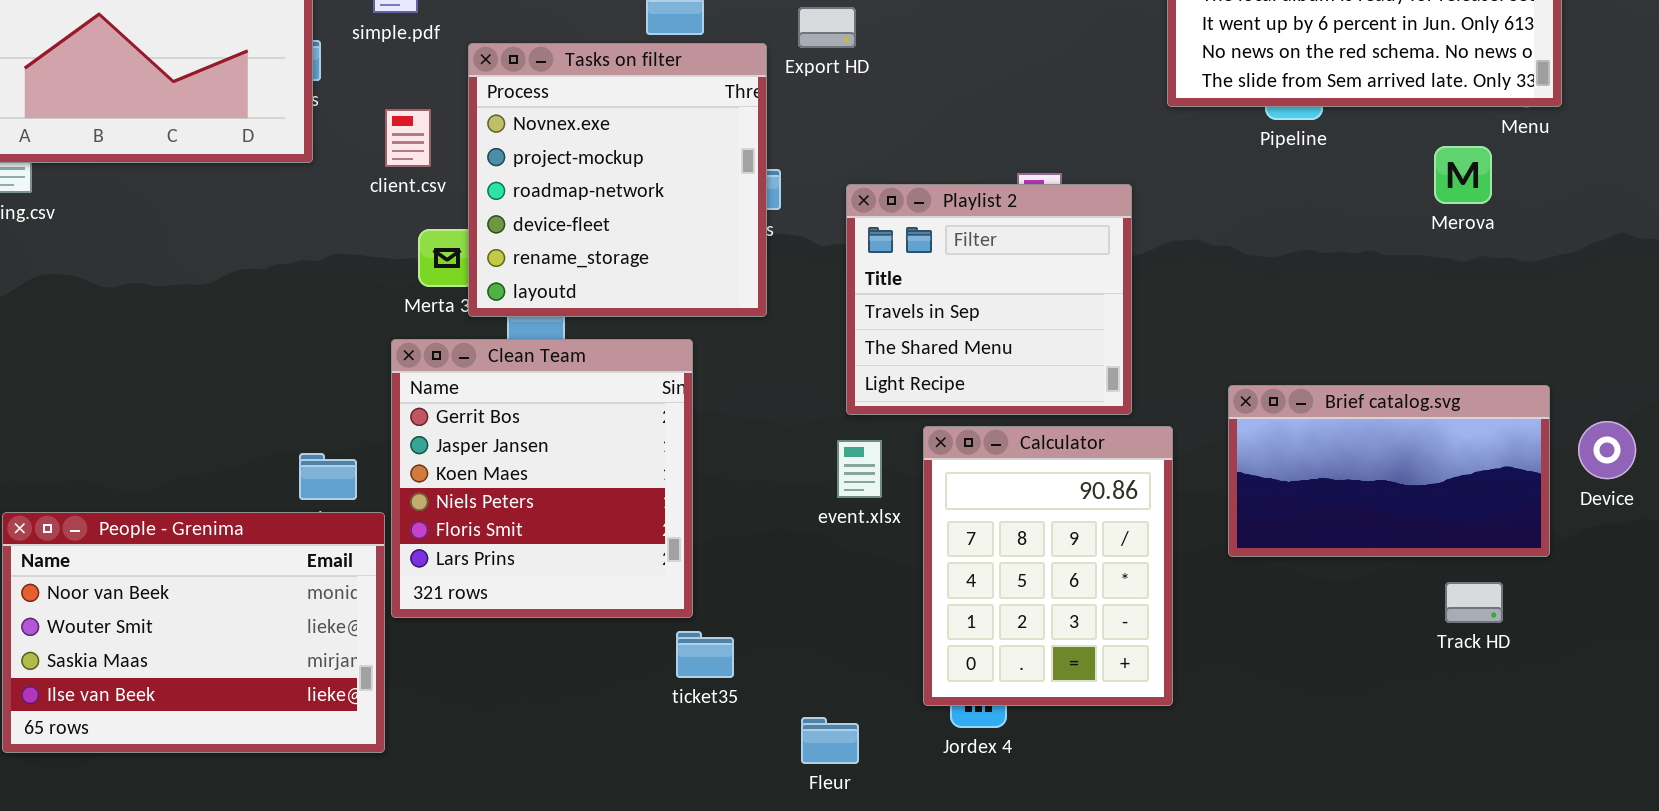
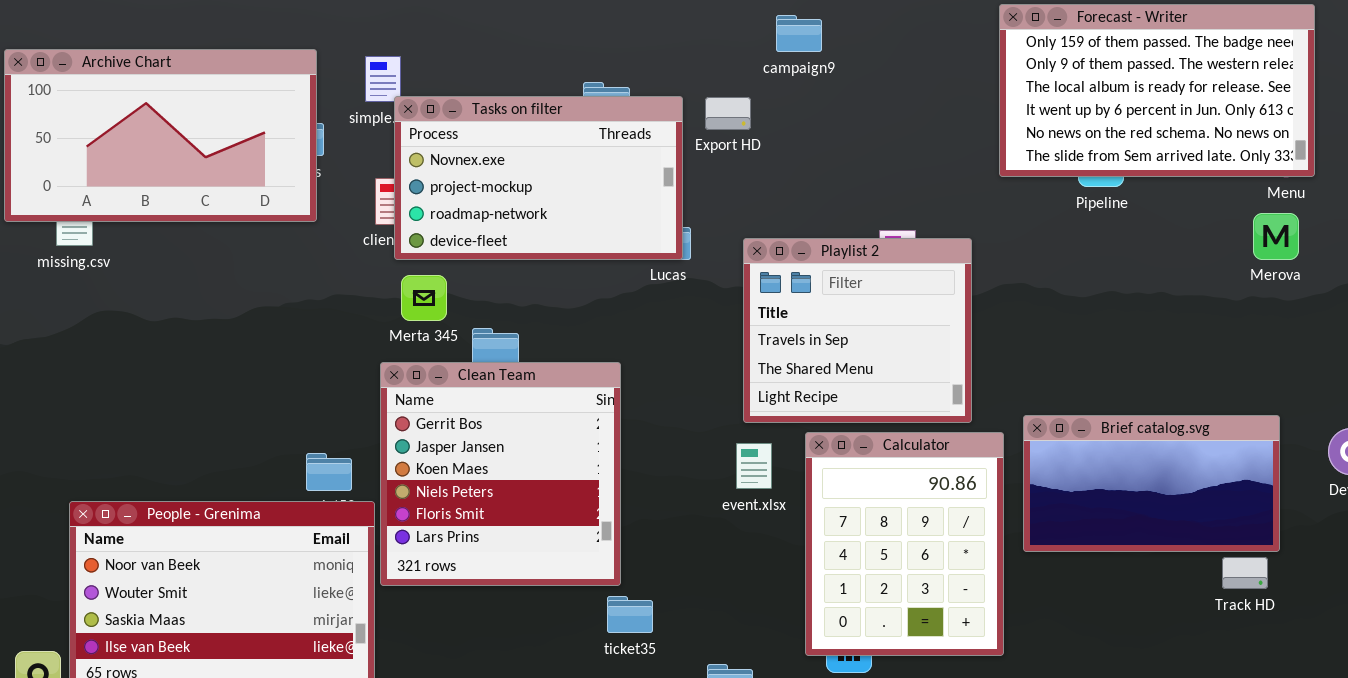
Tasks on filter: [468,43,767,317] -> [394,96,683,260], moved, resized
Merova: [1434,146,1492,204] -> [1253,213,1299,260], moved
Brief catalog.svg: [1228,385,1550,557] -> [1023,415,1280,552], moved

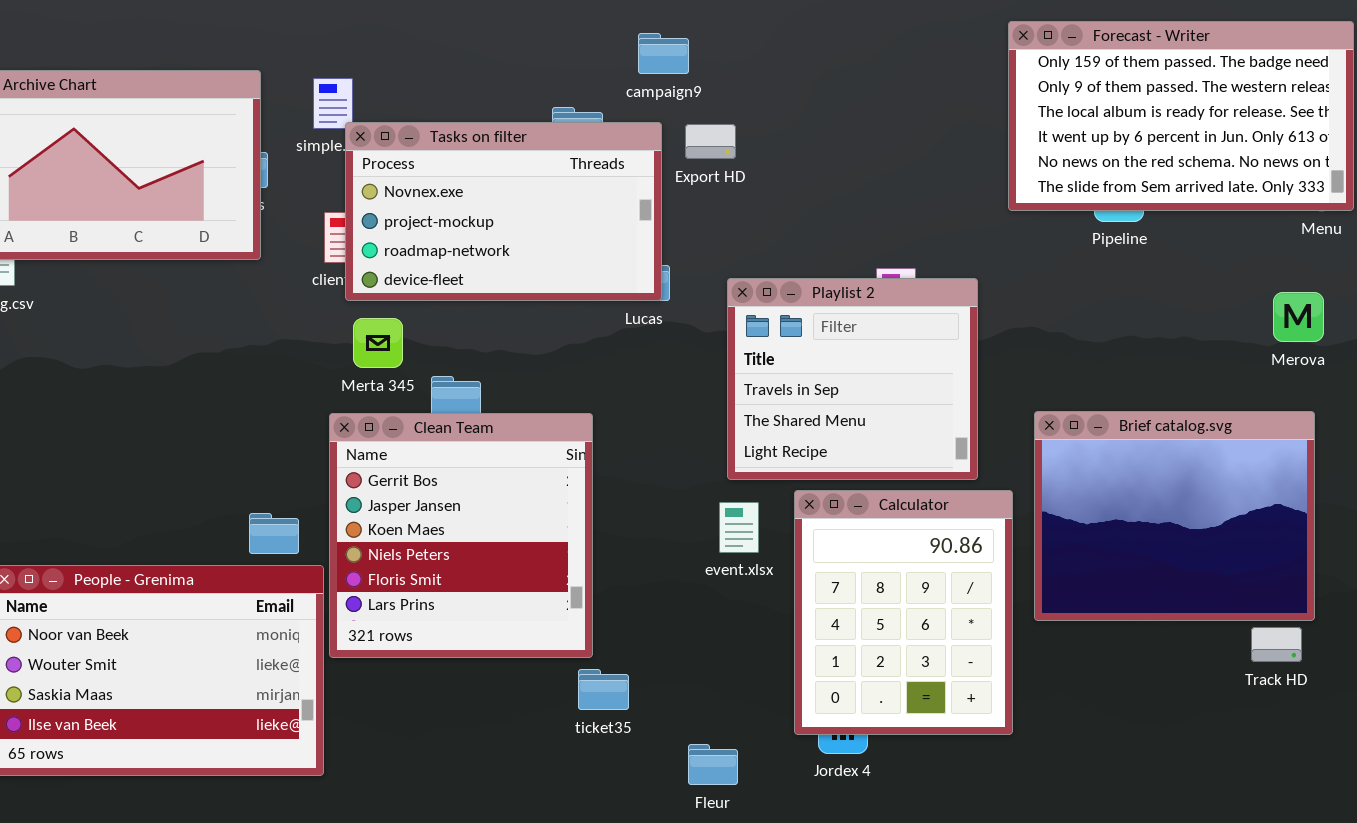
campaign9: [776,15,822,52] -> [638,33,689,74], moved
Merova: [1253,213,1299,260] -> [1273,292,1324,342], moved
Brief catalog.svg: [1023,415,1280,552] -> [1034,411,1315,621], resized

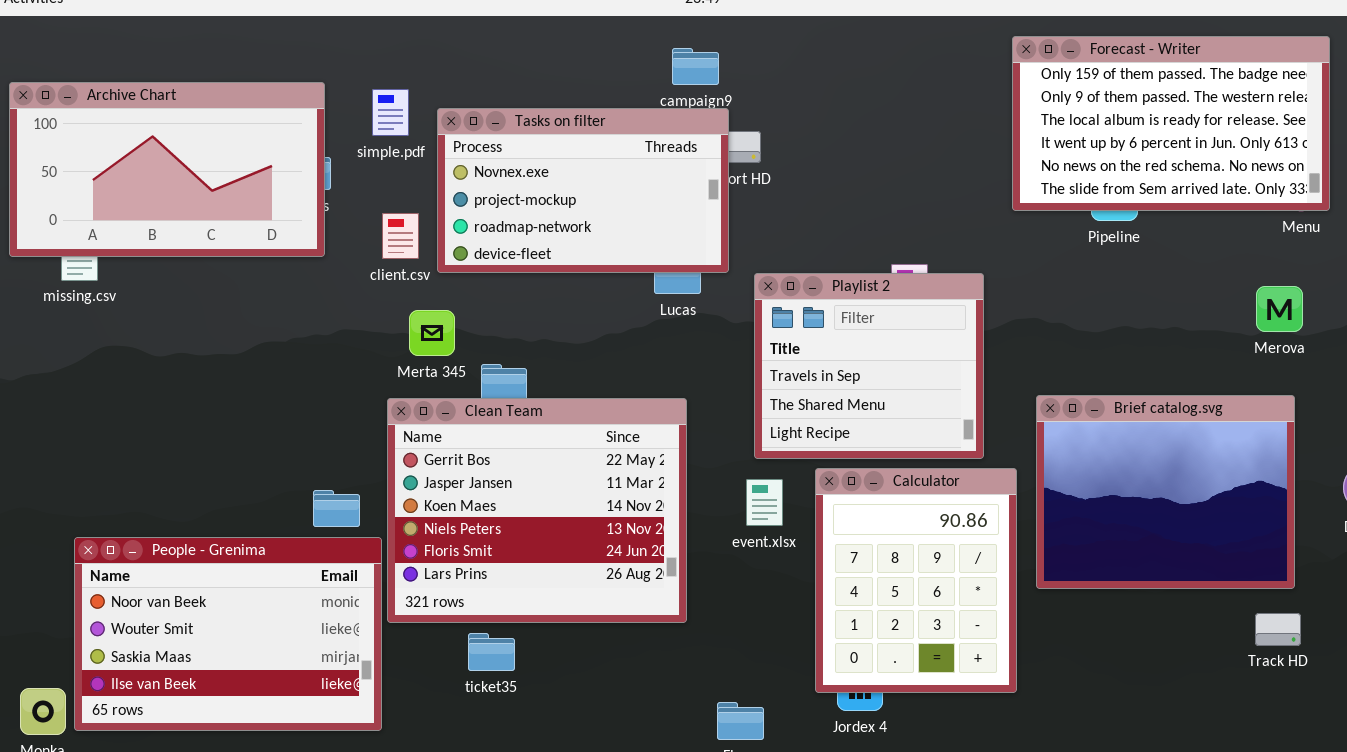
Tasks on filter: [345,122,662,301] -> [437,108,729,273], moved
Clean Team: [329,413,593,658] -> [387,398,687,623], resized
Track HD: [1251,627,1302,662] -> [1255,613,1301,646], moved
ticket35: [578,669,629,710] -> [468,633,515,671], moved

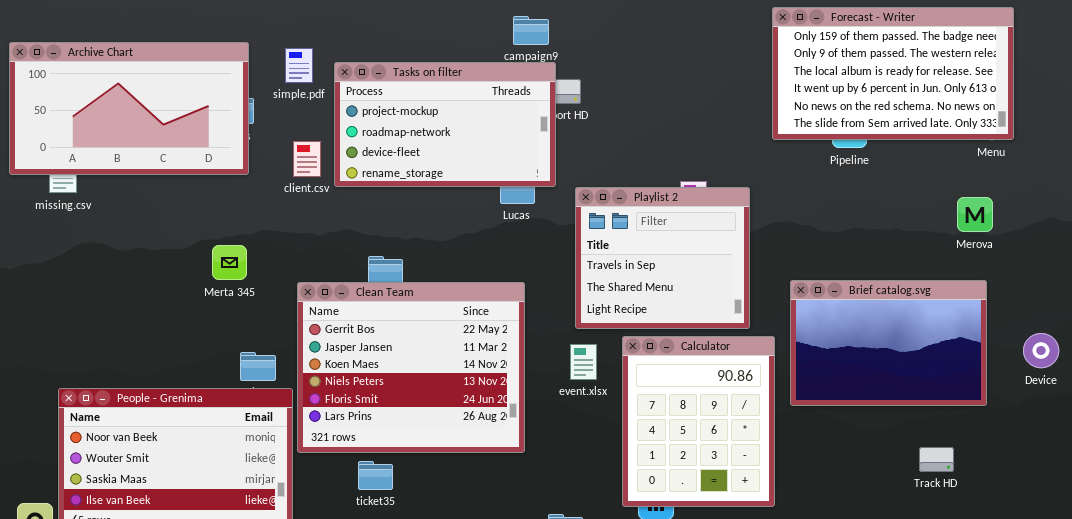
Tasks on filter: [437,108,729,273] -> [334,62,556,187], scrolled down 1 row
Merta 345: [409,310,455,356] -> [212,245,247,280], moved
Brief catalog.svg: [1036,395,1295,589] -> [790,280,987,406], resized
Track HD: [1255,613,1301,646] -> [919,447,954,472], moved

